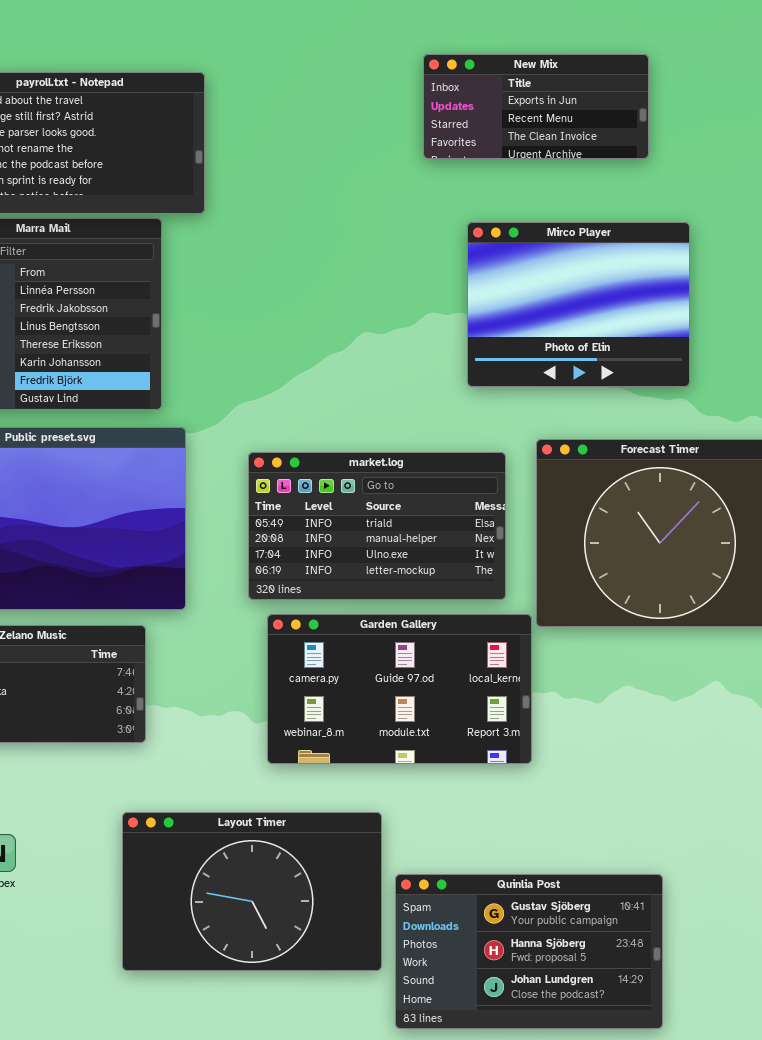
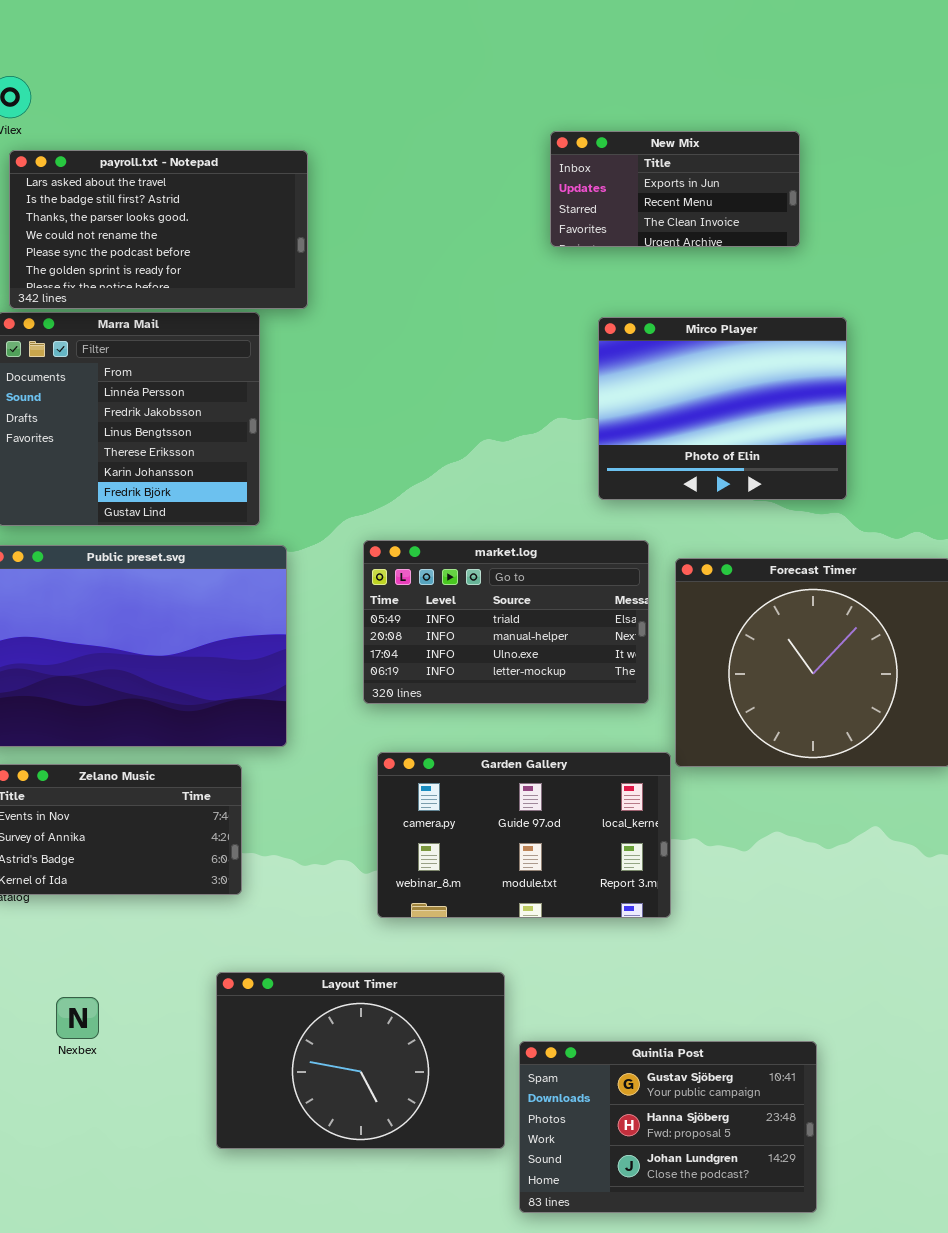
market.log: [248,452,506,600] -> [363,540,649,704], moved

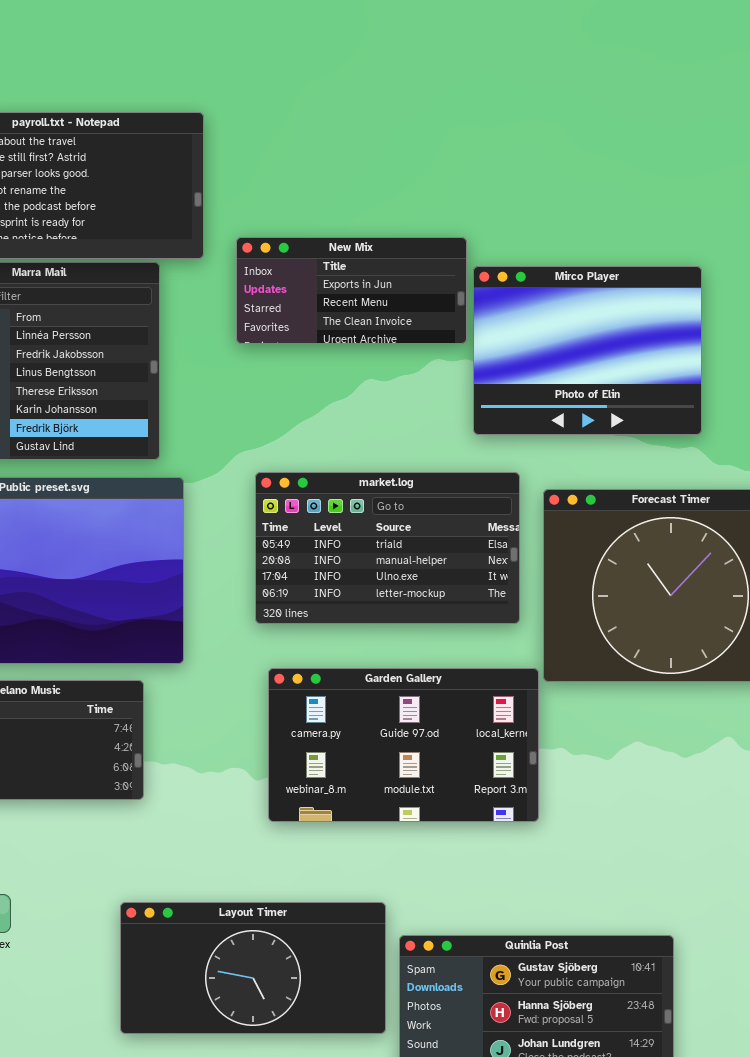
New Mix: [550,131,800,247] -> [236,237,467,344], moved
Layout Timer: [216,972,505,1149] -> [120,902,386,1034], resized

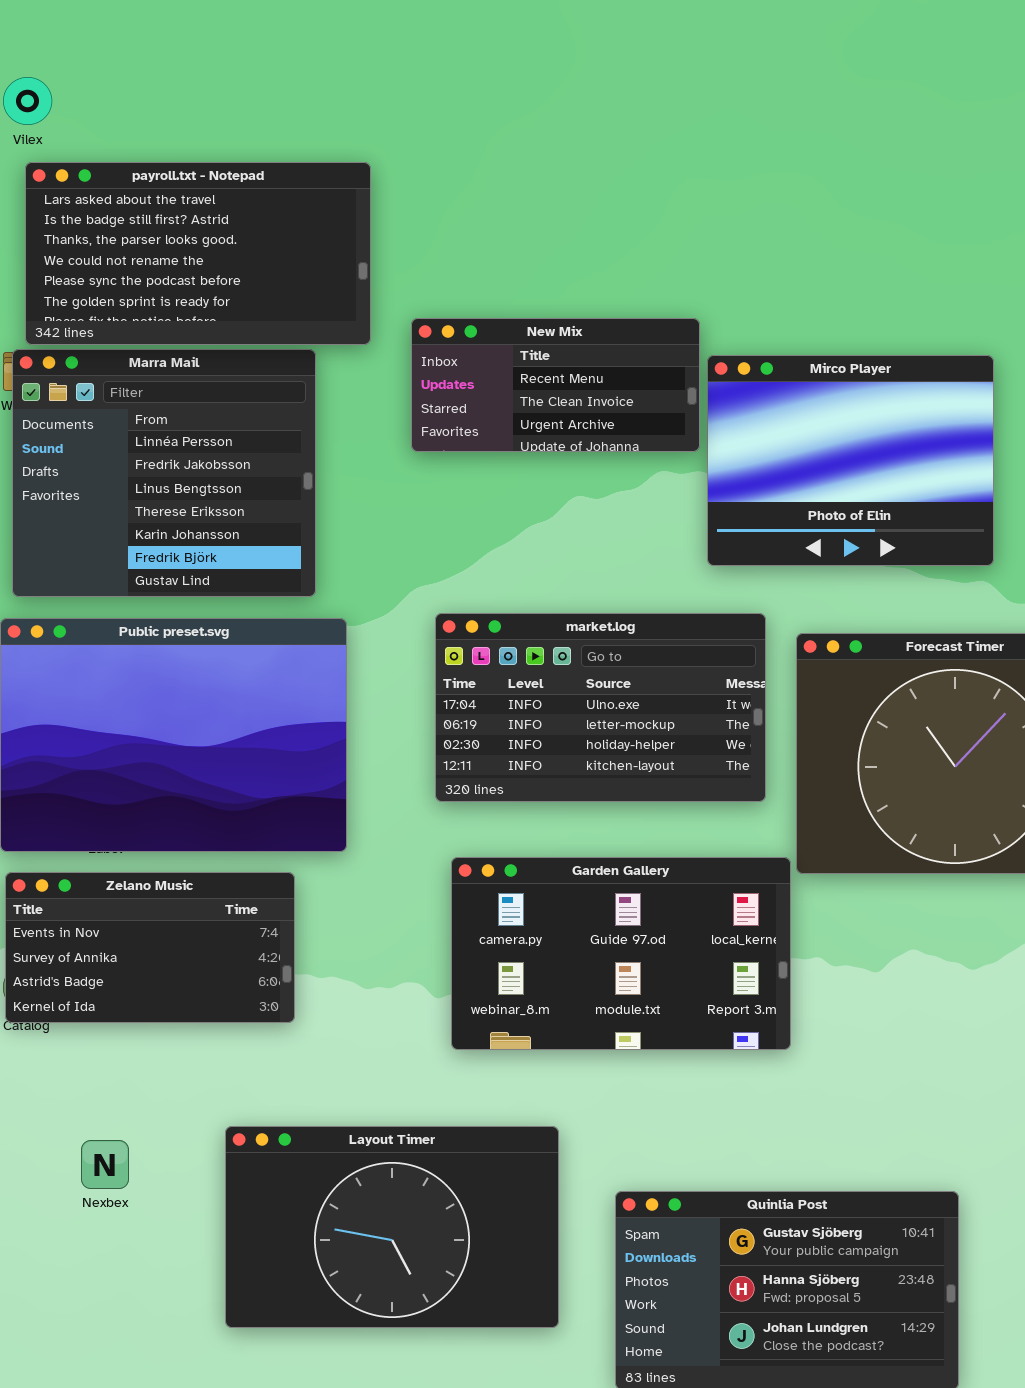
New Mix: [236,237,467,344] -> [411,318,700,452], scrolled down 1 row
market.log: [255,472,520,624] -> [435,613,766,802], scrolled down 2 rows
Layout Timer: [120,902,386,1034] -> [225,1126,559,1328], moved, resized

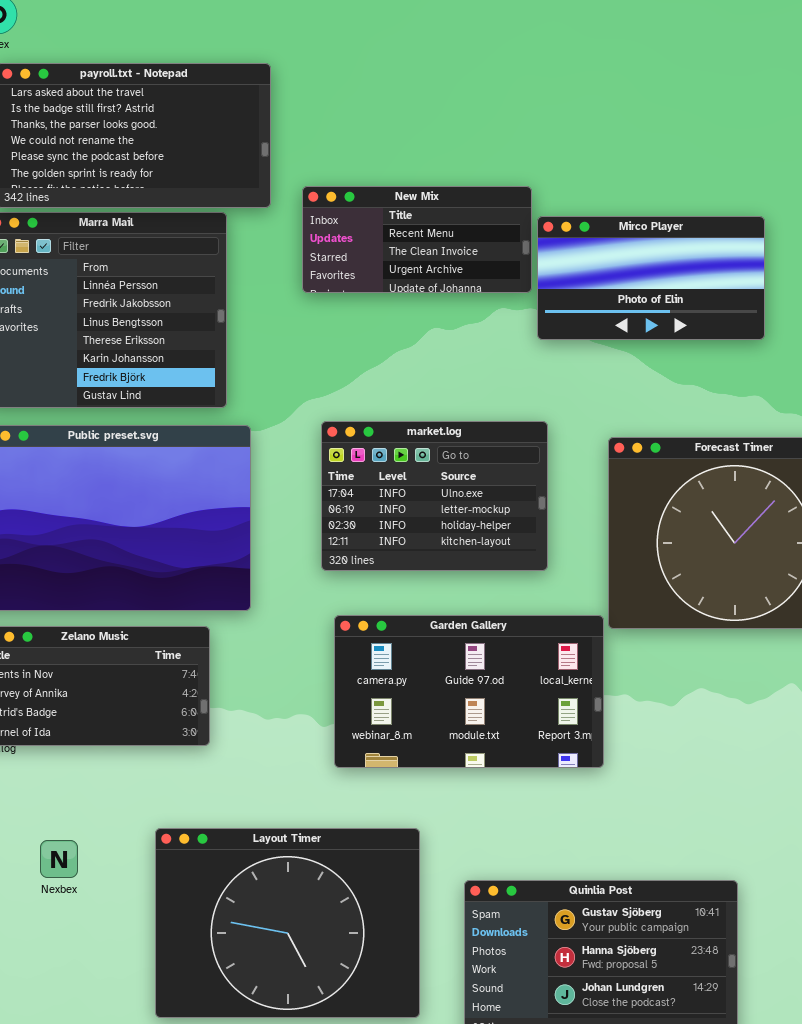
Mirco Player: [707,355,994,566] -> [537,216,765,340], resized
market.log: [435,613,766,802] -> [321,421,548,571], resized
Layout Timer: [225,1126,559,1328] -> [155,828,420,1018], resized

